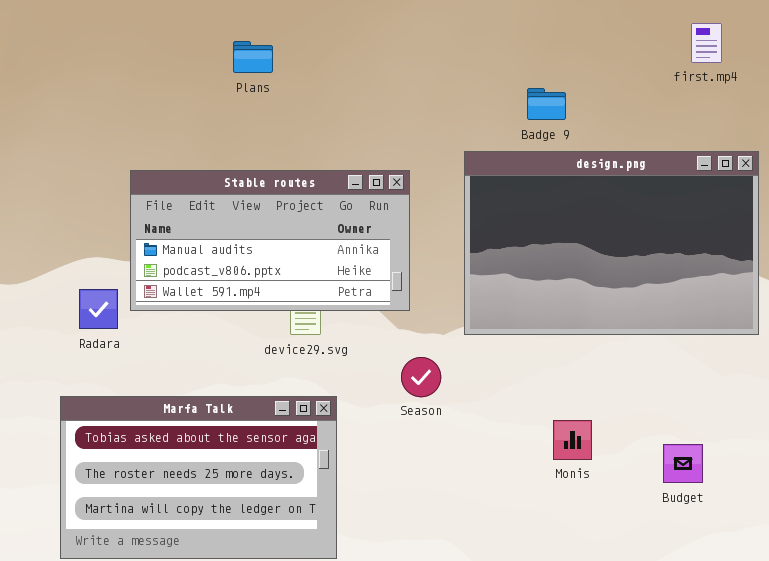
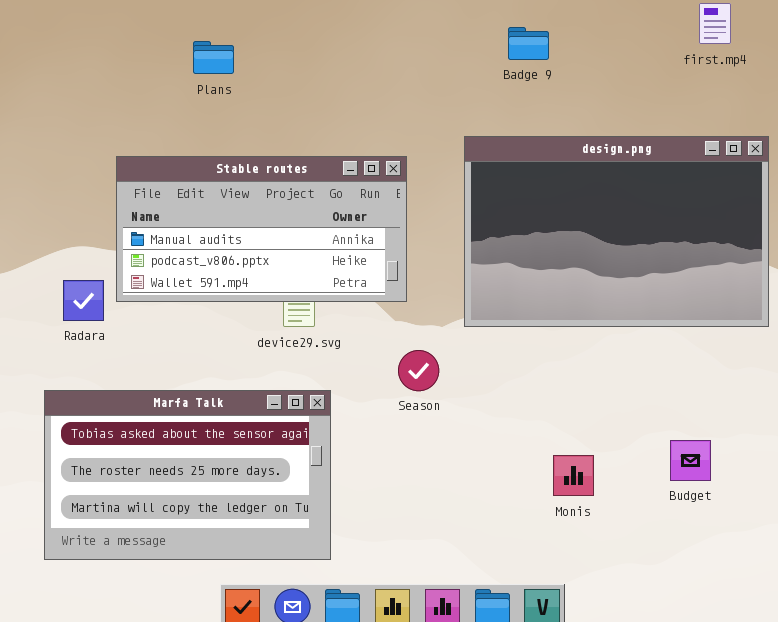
Plans: [233,41,273,73] -> [193,41,234,74], moved
Badge 9: [527,88,566,120] -> [508,27,549,60], moved
Monis: [553,420,592,460] -> [553,455,594,496], moved

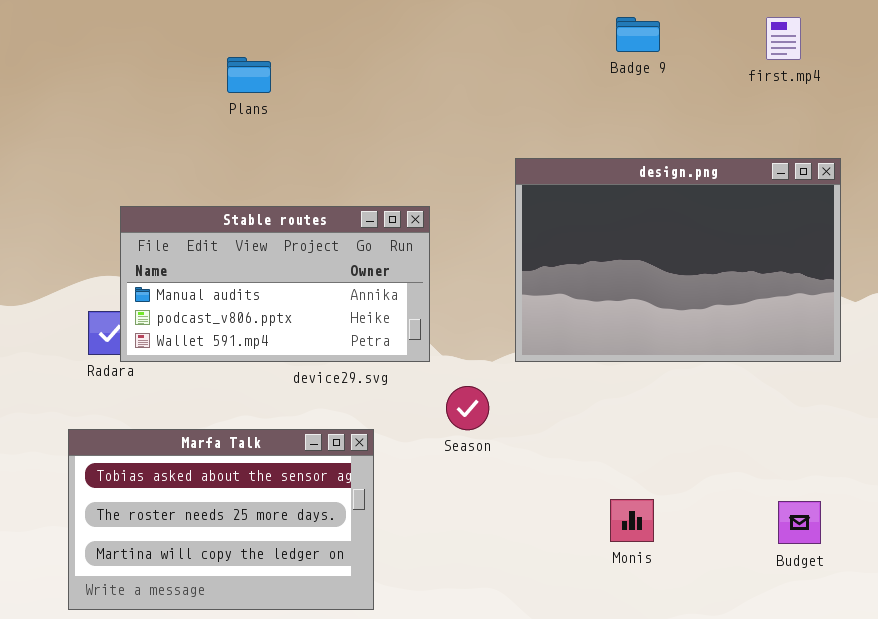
Badge 9: [508,27,549,60] -> [616,17,660,52], moved
Stable routes: [116,156,407,302] -> [120,206,430,362], moved
Budget: [670,440,711,481] -> [778,501,821,544], moved

